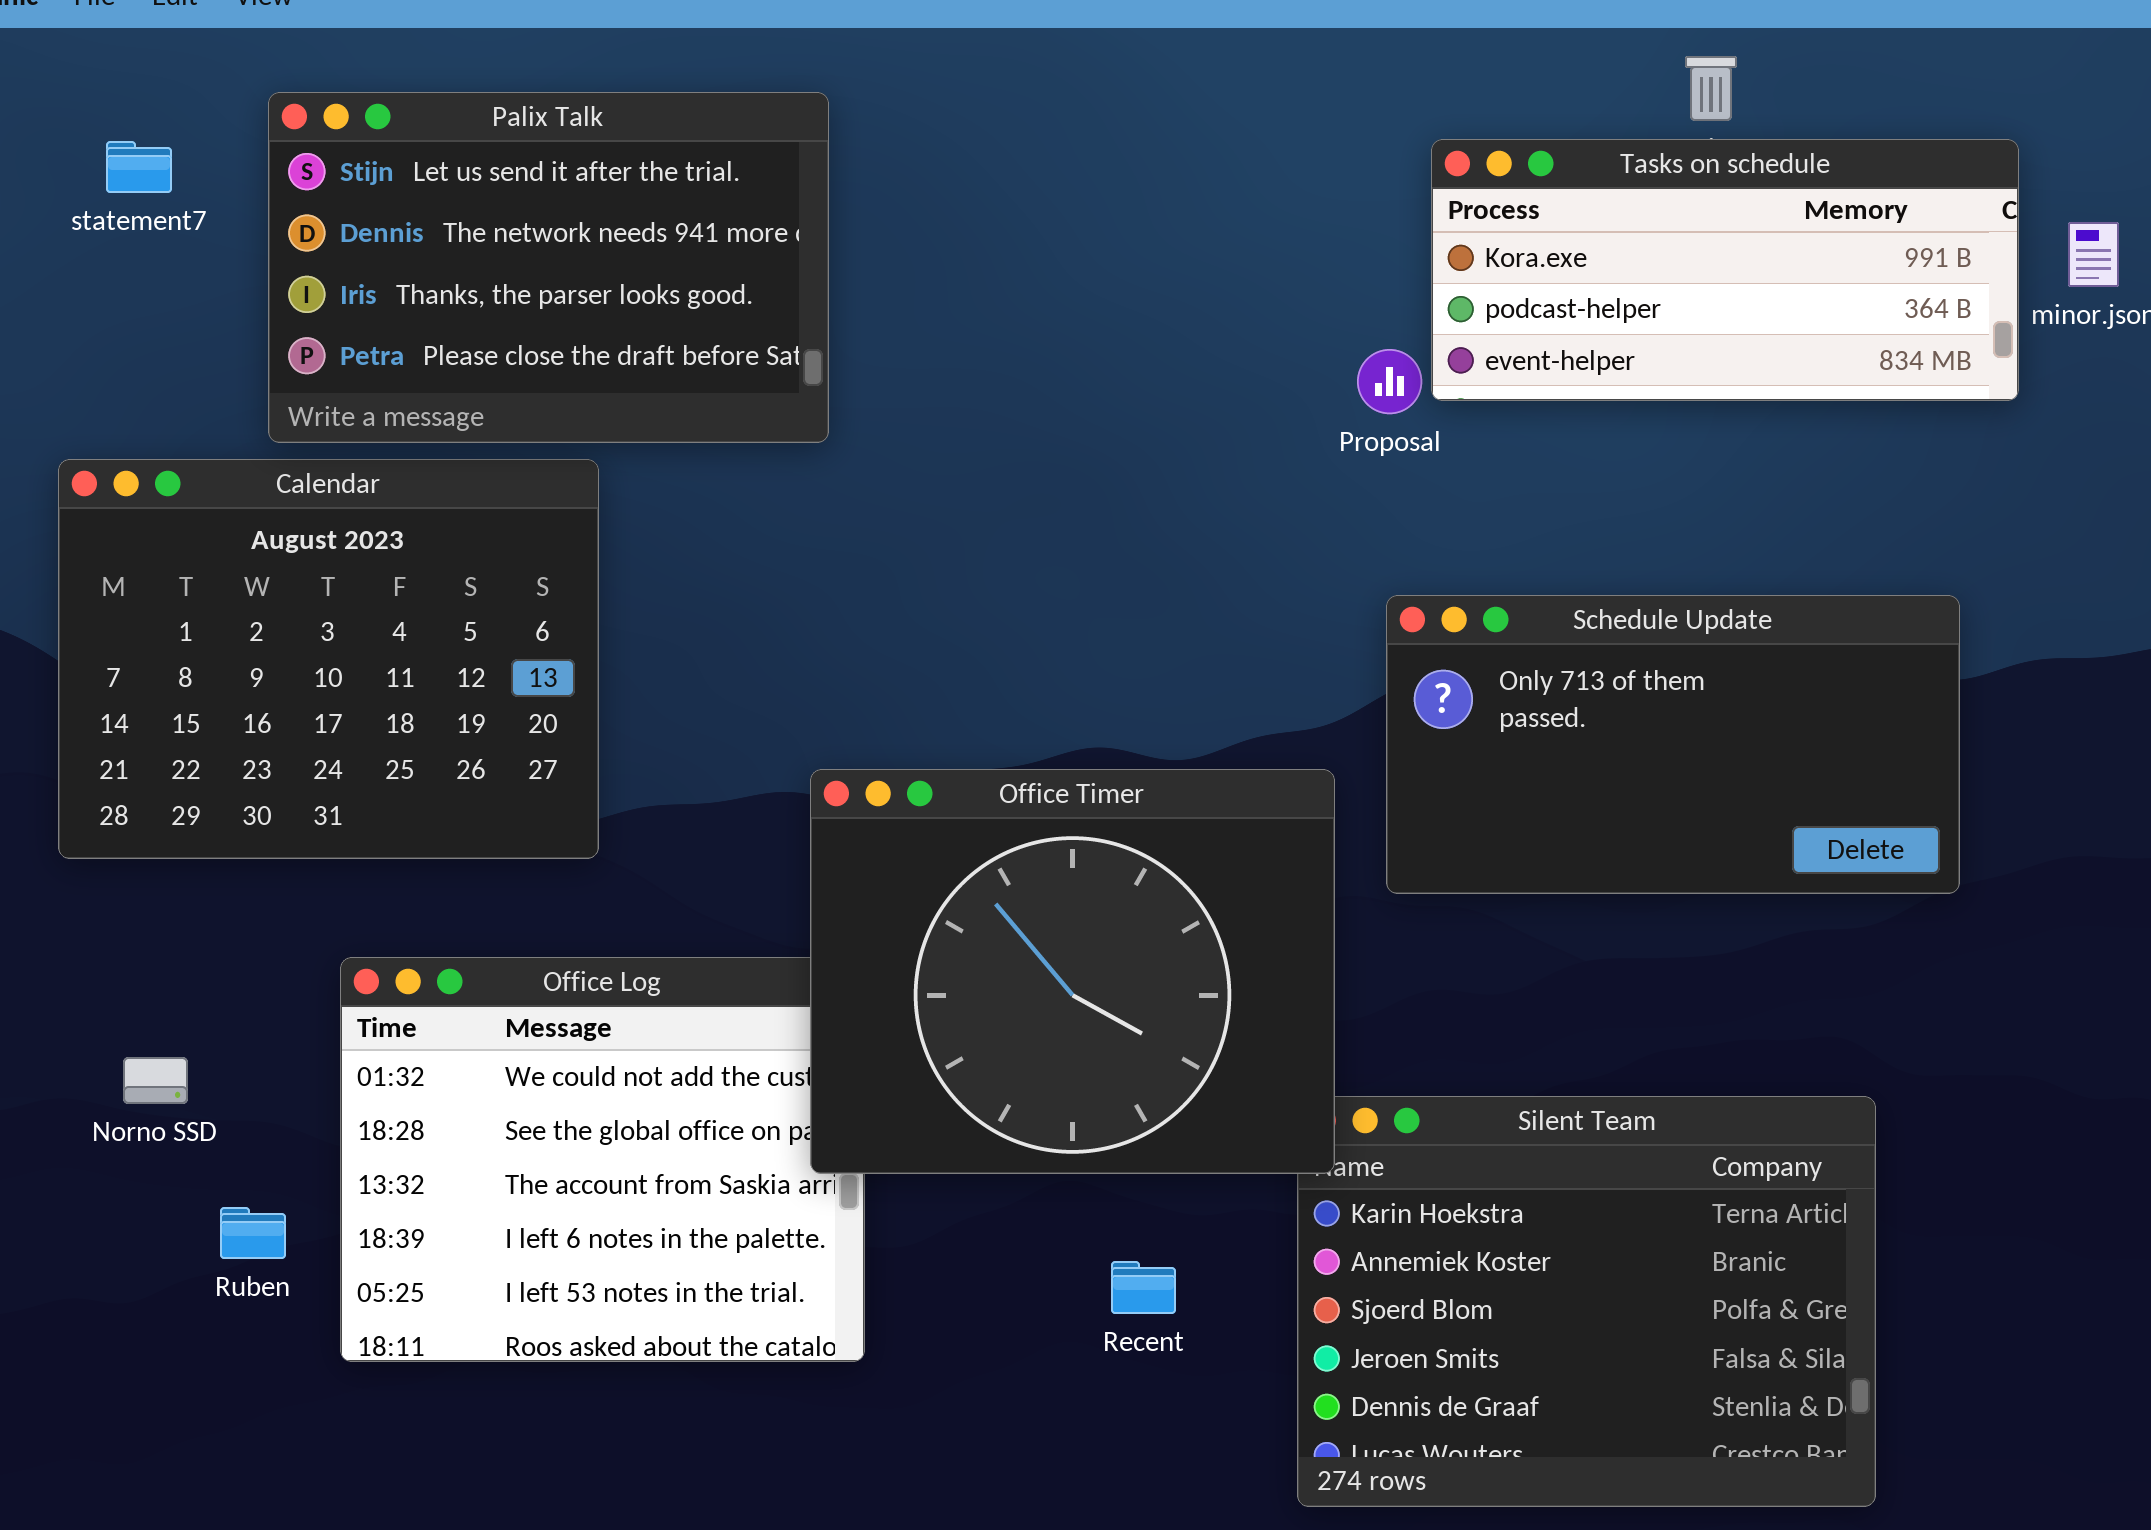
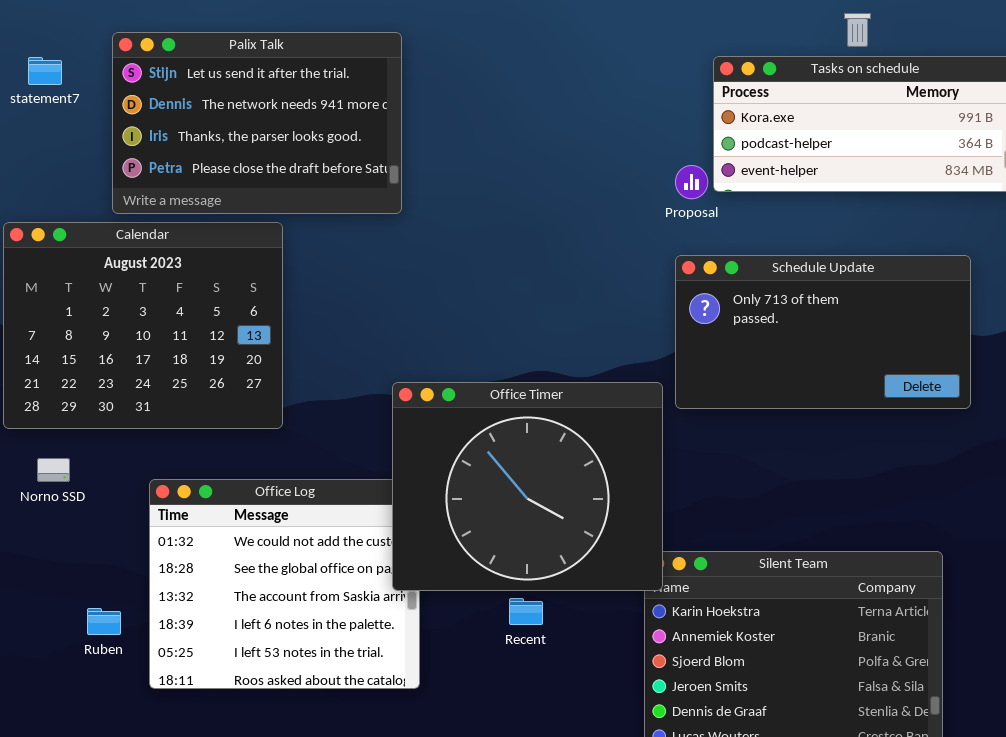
Schedule Update: [1386,595,1960,894] -> [675,255,971,409], moved
Norno SSD: [123,1057,188,1104] -> [37,458,70,482], moved
Recent: [1111,1261,1176,1314] -> [509,598,543,625], moved

